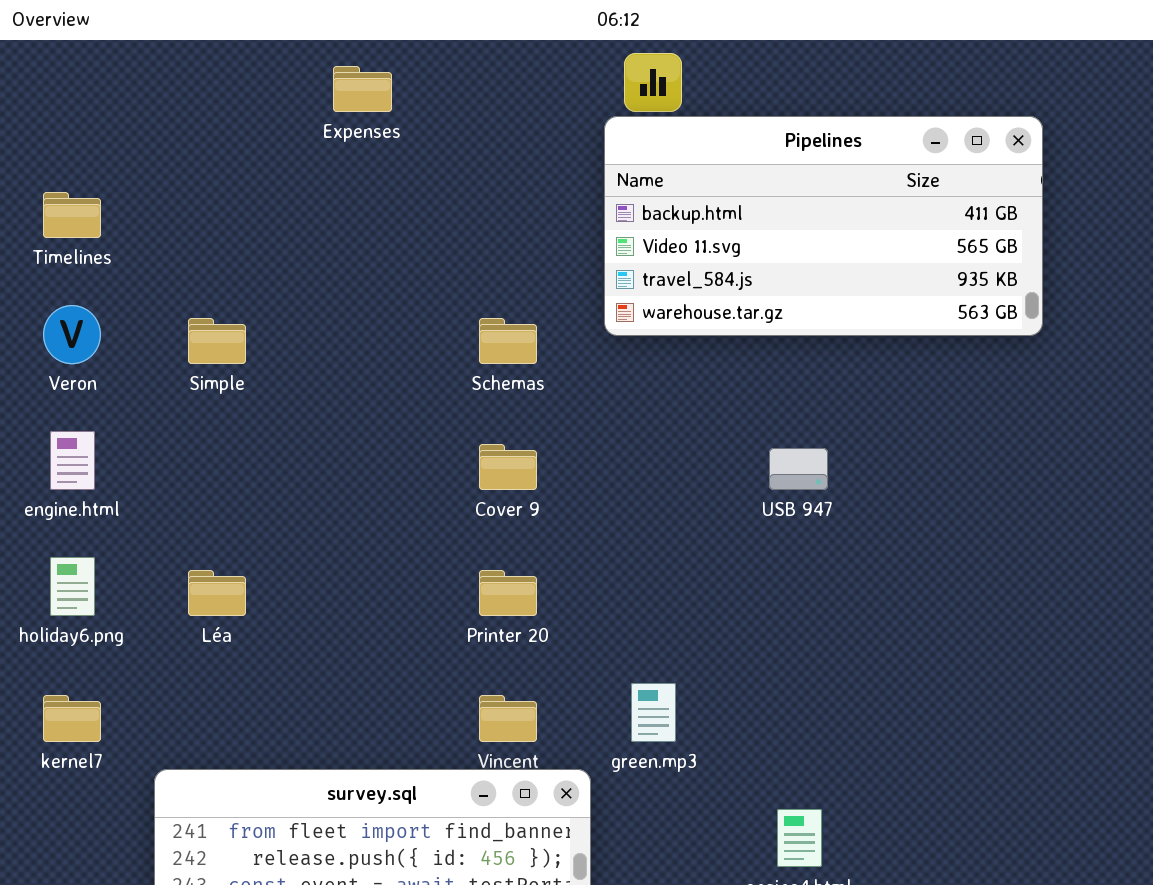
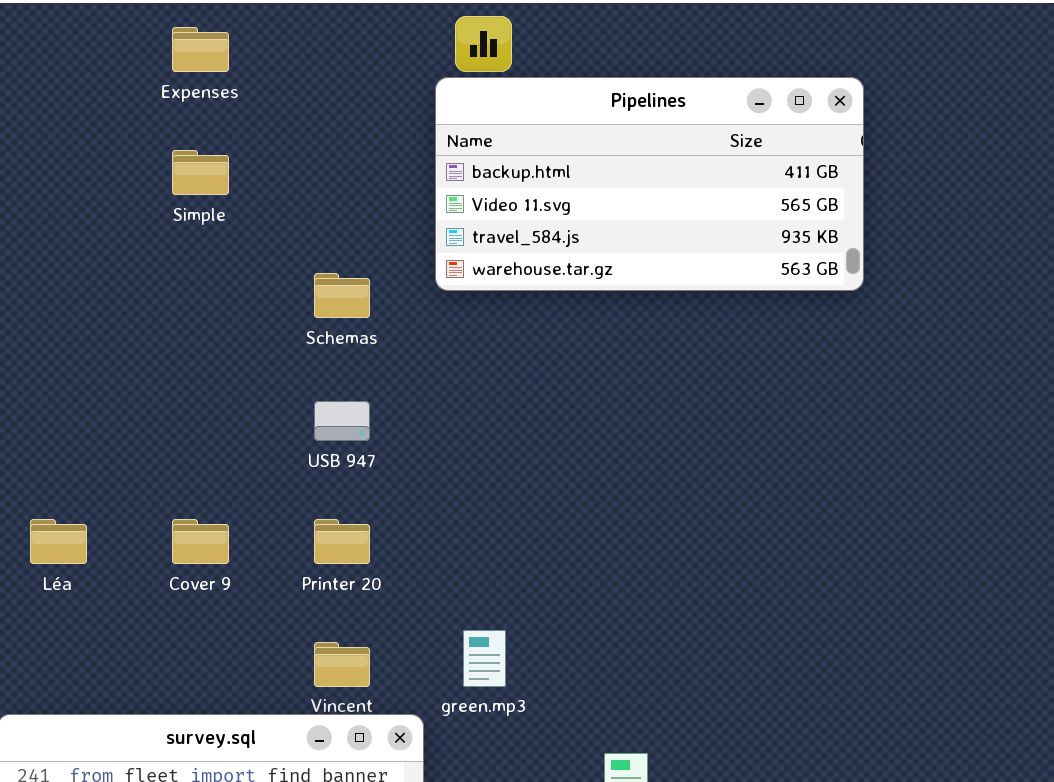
Simple: [188,318,246,364] -> [172,150,229,195], moved
Cover 9: [479,444,537,490] -> [172,519,229,564], moved
USB 947: [769,448,828,490] -> [314,401,370,441], moved

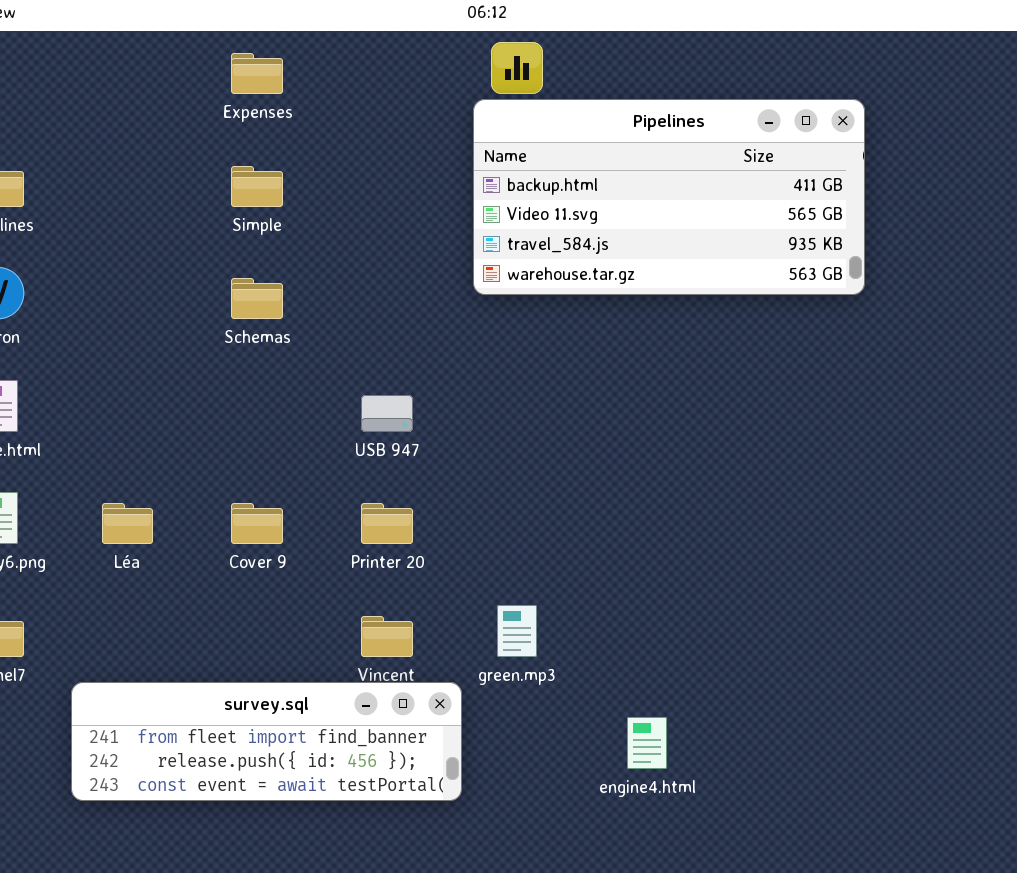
Schemas: [314,273,370,318] -> [231,278,283,319], moved

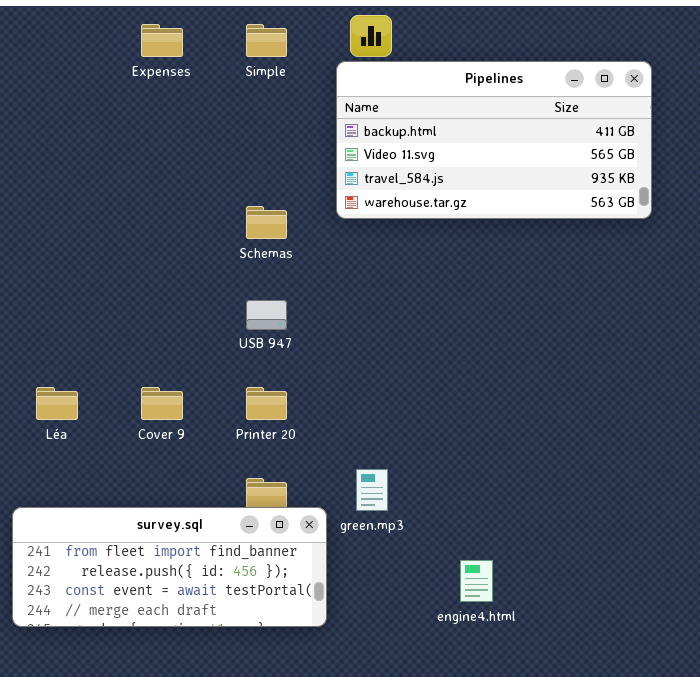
Simple: [231,166,283,207] -> [246,24,287,57], moved
Schemas: [231,278,283,319] -> [246,206,287,239], moved
survey.sql: [71,682,462,801] -> [12,507,327,627], resized

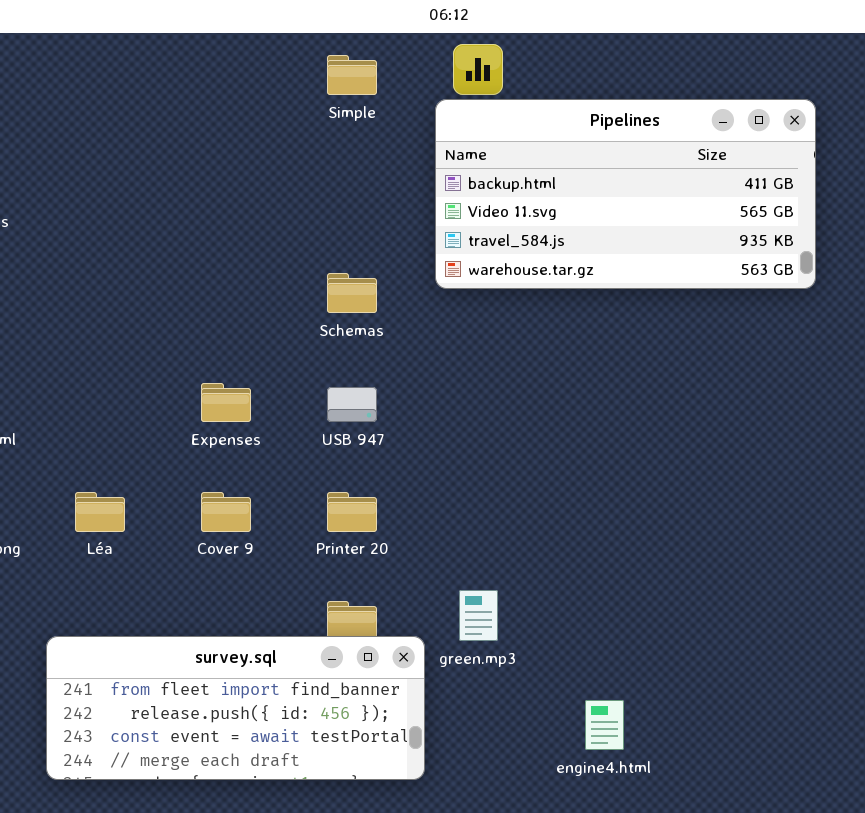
Expenses: [141,24,183,57] -> [201,383,251,422], moved

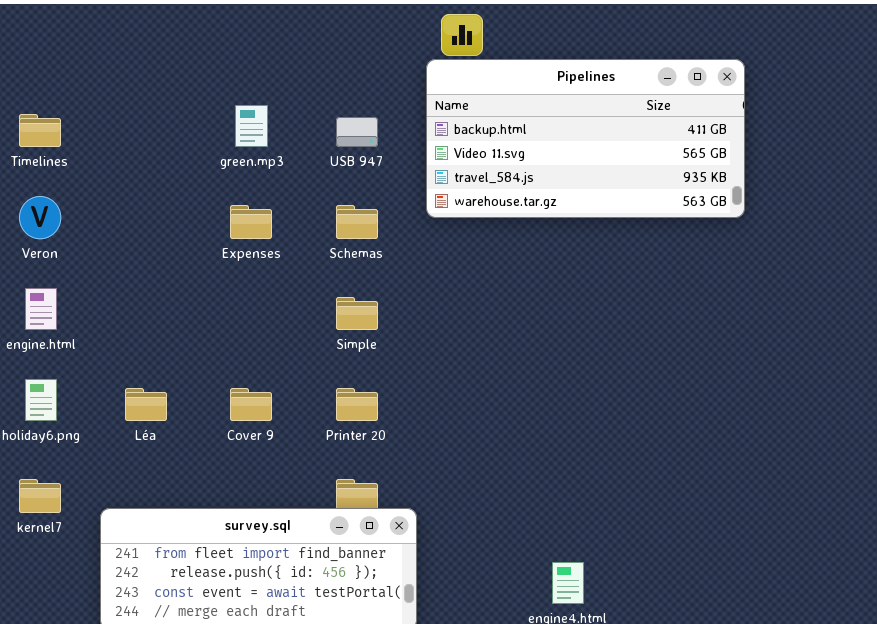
Simple: [327,55,377,95] -> [336,297,378,330], moved
Expenses: [201,383,251,422] -> [230,205,272,239], moved
USB 947: [327,387,377,422] -> [336,117,378,147], moved
green.mp3: [459,590,498,641] -> [235,105,268,147], moved

